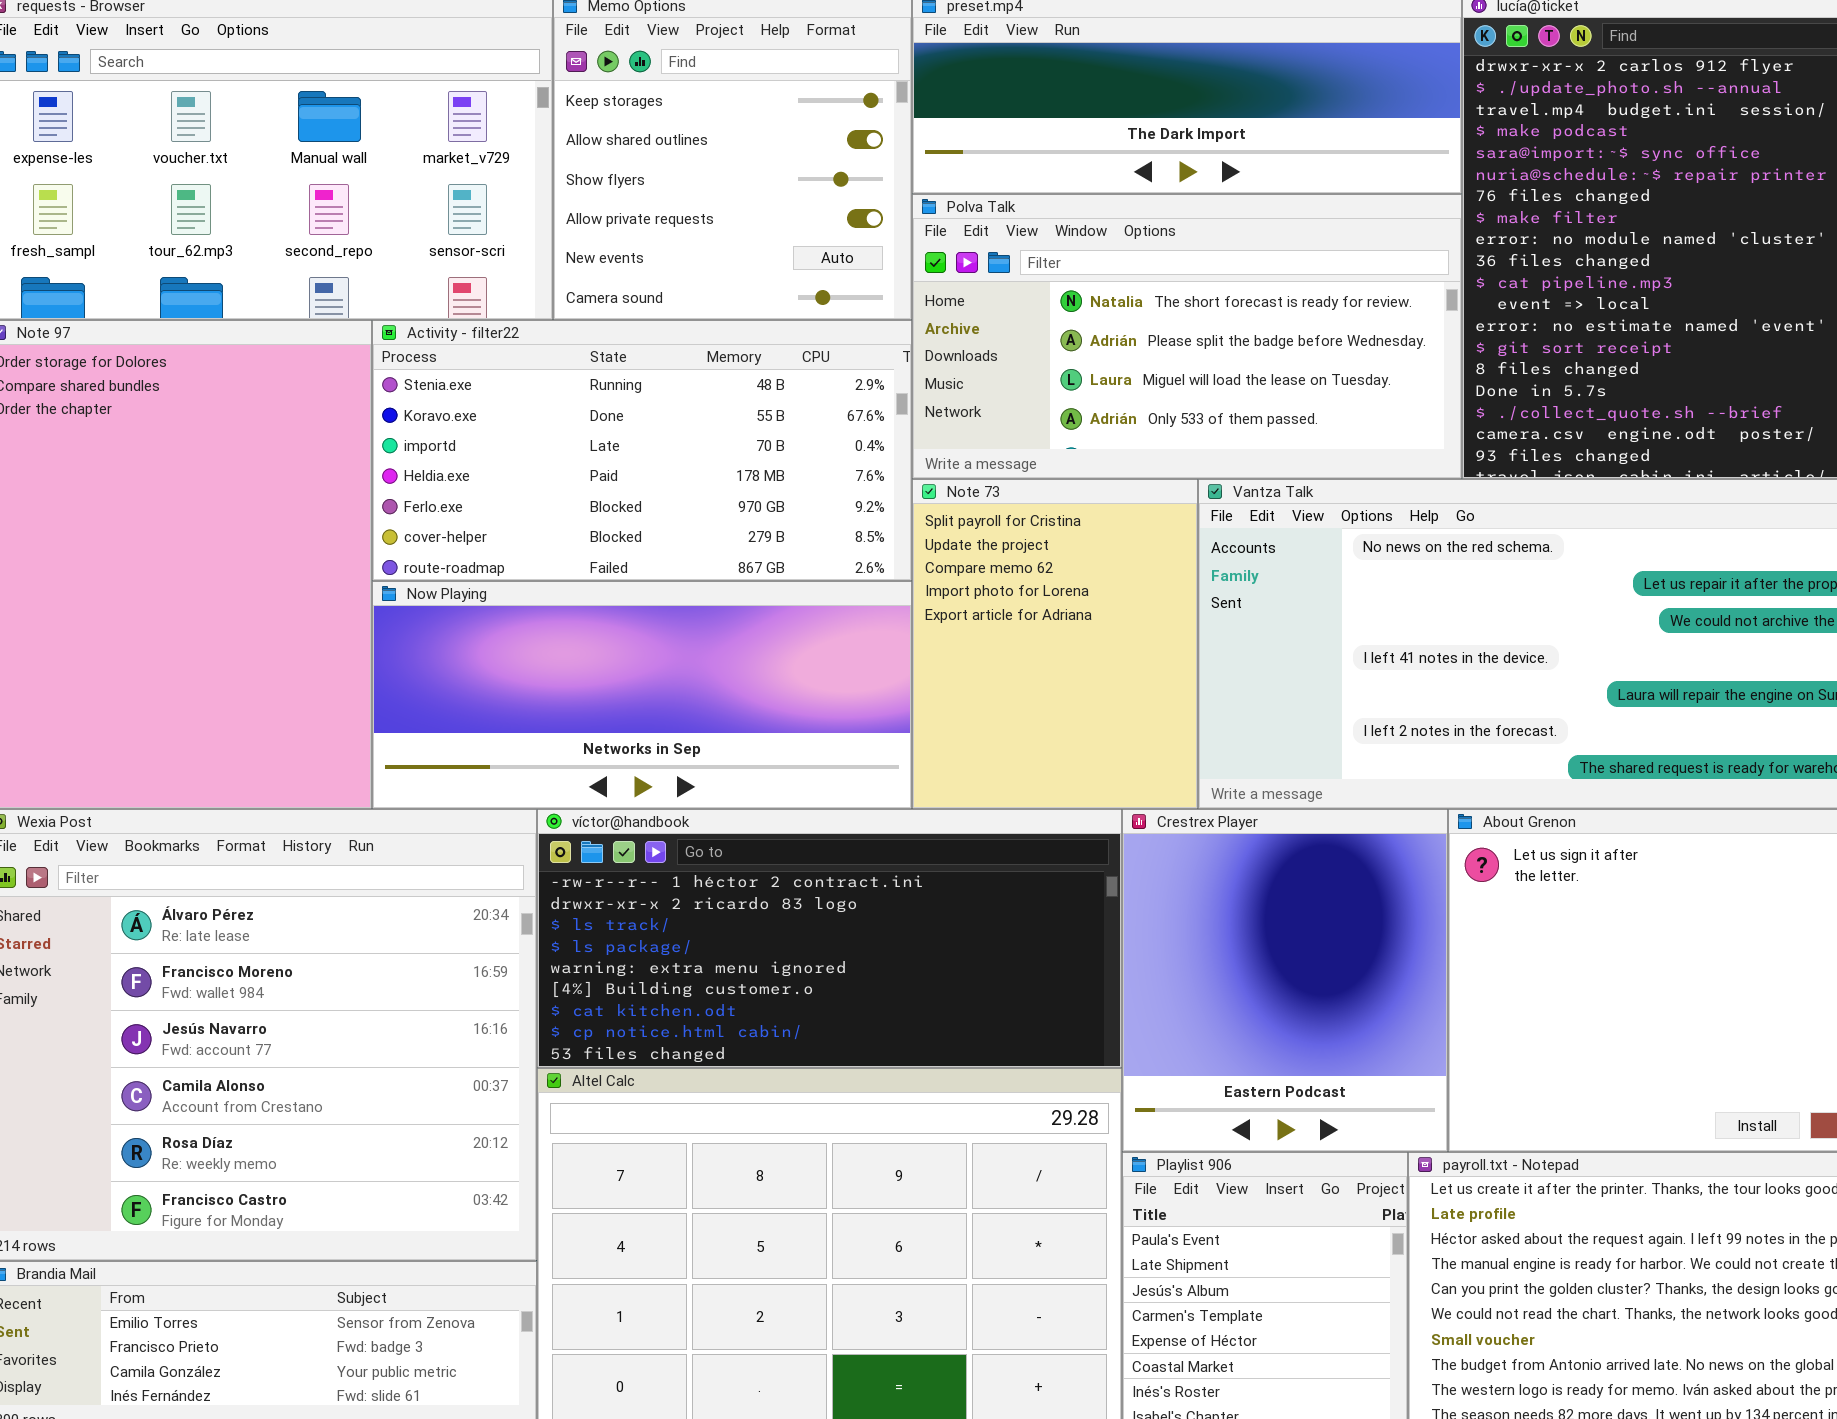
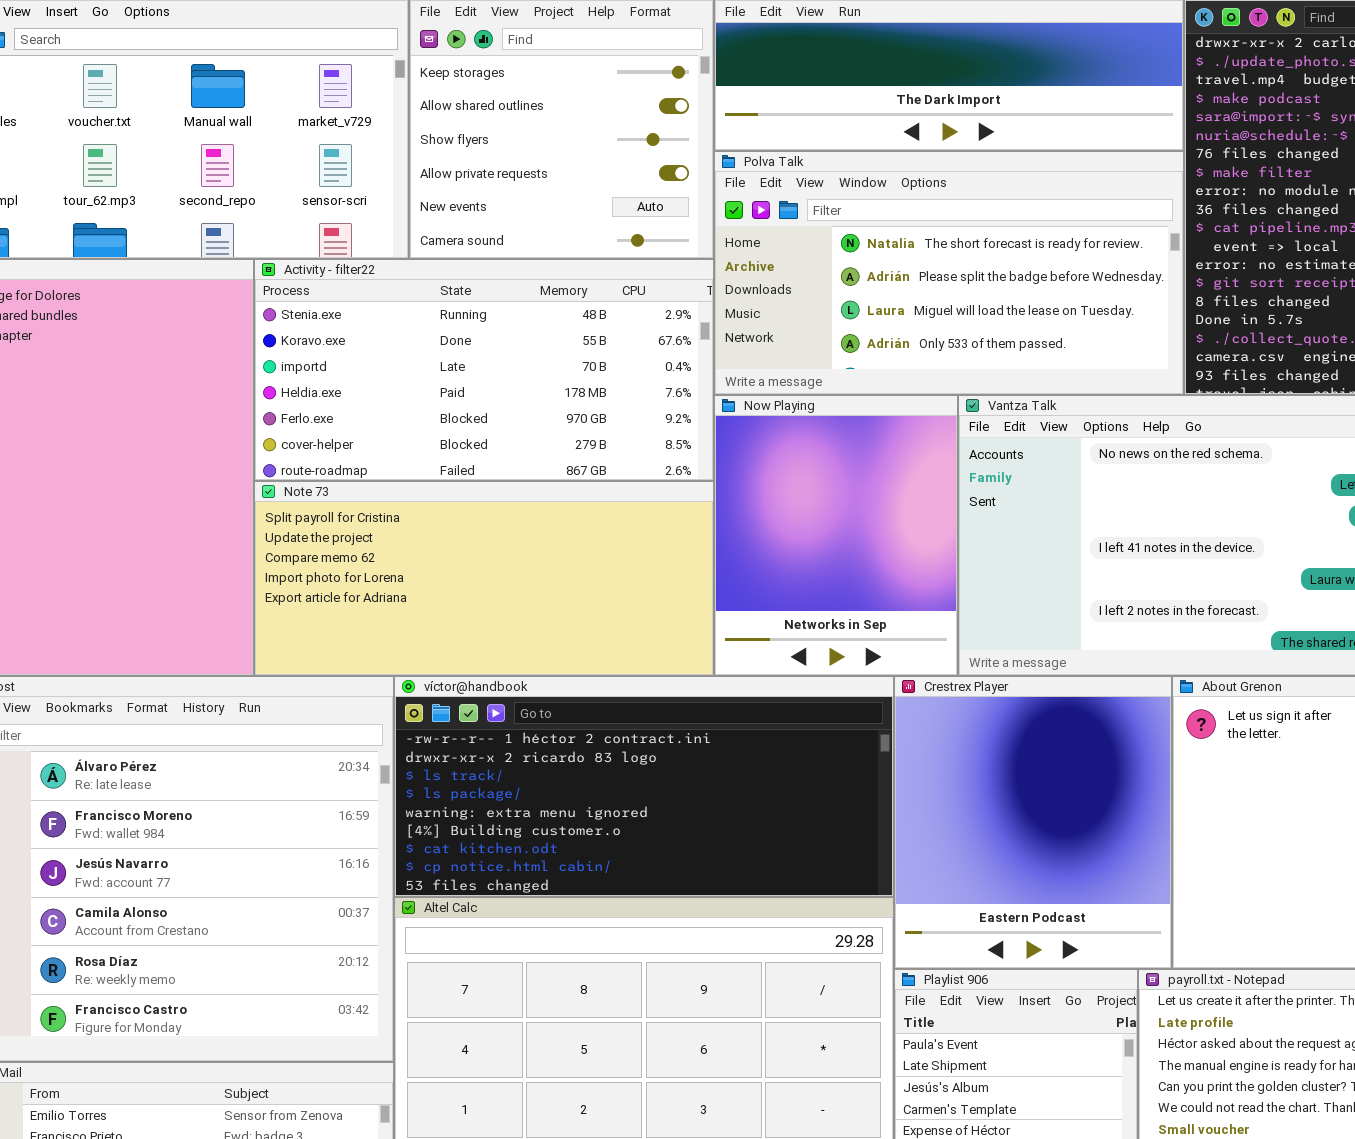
Note 73: [912,479,1198,809] -> [254,481,714,676], moved, resized
Now Playing: [372,581,912,809] -> [714,395,958,676], moved, resized

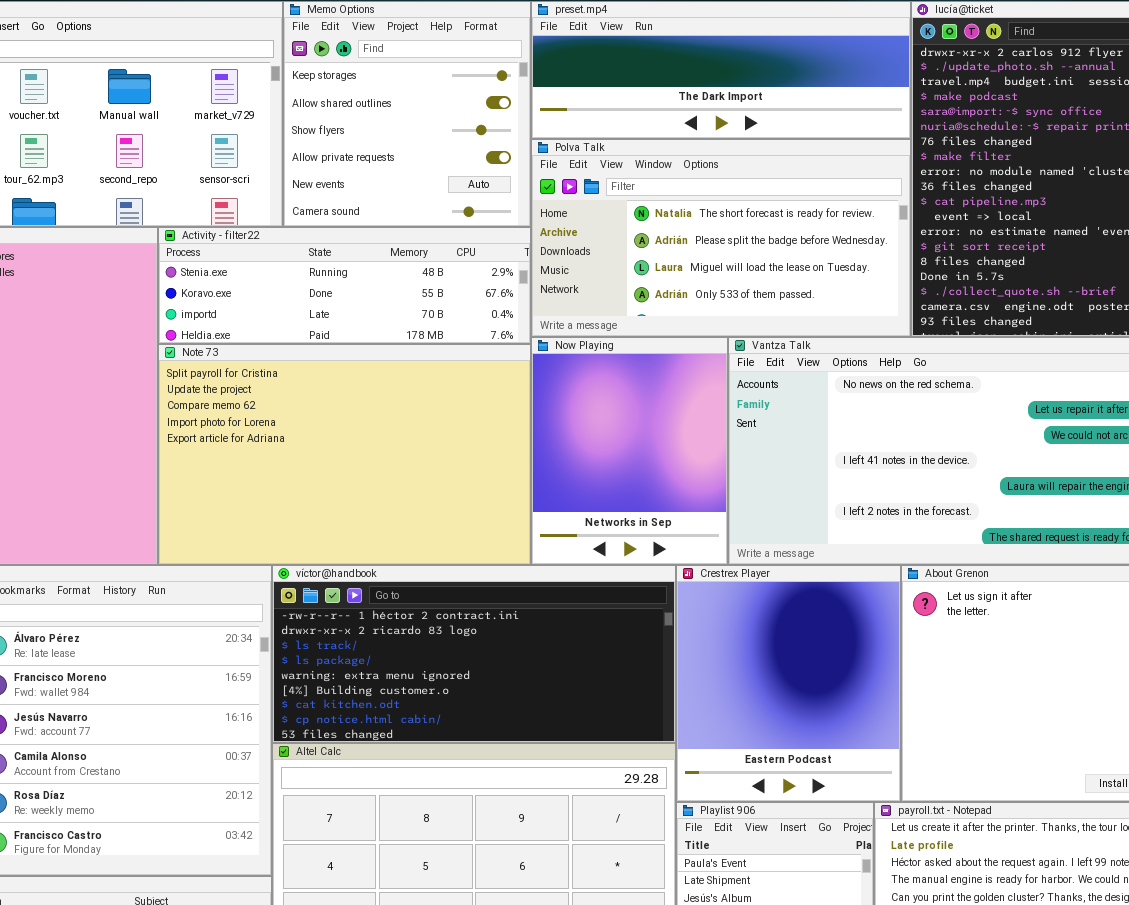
Activity - filter22: [254,259,714,481] -> [158,227,531,344], resized
Note 73: [254,481,714,676] -> [158,344,531,565], resized

